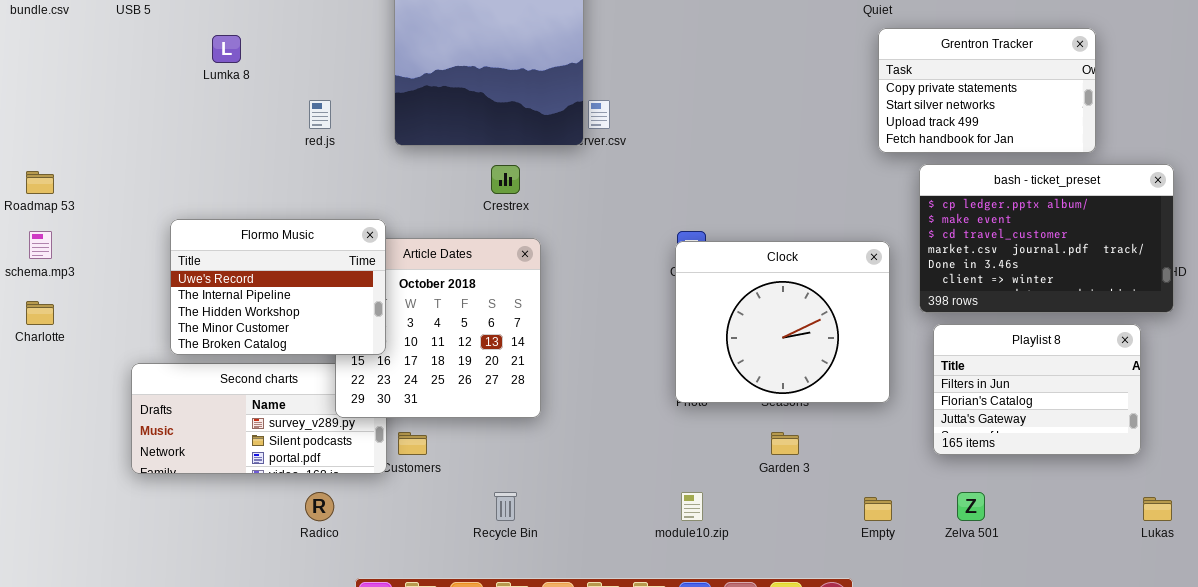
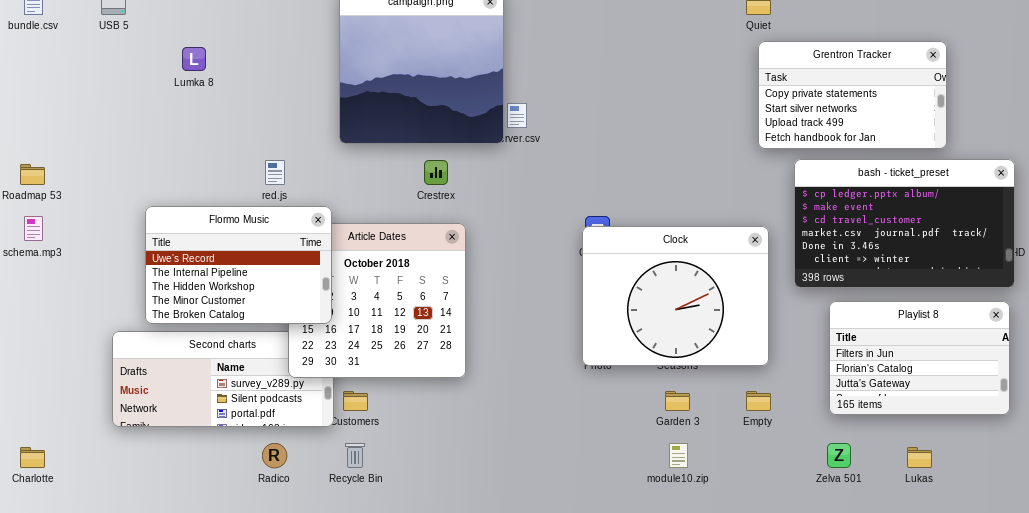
red.js: [309,100,331,129] -> [265,160,285,185], moved
Charlotte: [26,301,54,325] -> [20,447,45,468], moved
Playlist 8: [933,324,1141,455] -> [829,301,1010,415], moved
Recycle Bin: [494,492,517,521] -> [345,443,365,468], moved
module10.zip: [681,492,703,521] -> [669,443,688,468], moved
Empty: [864,497,892,521] -> [746,391,771,411], moved
Lukas: [1143,497,1172,521] -> [907,447,932,468], moved

